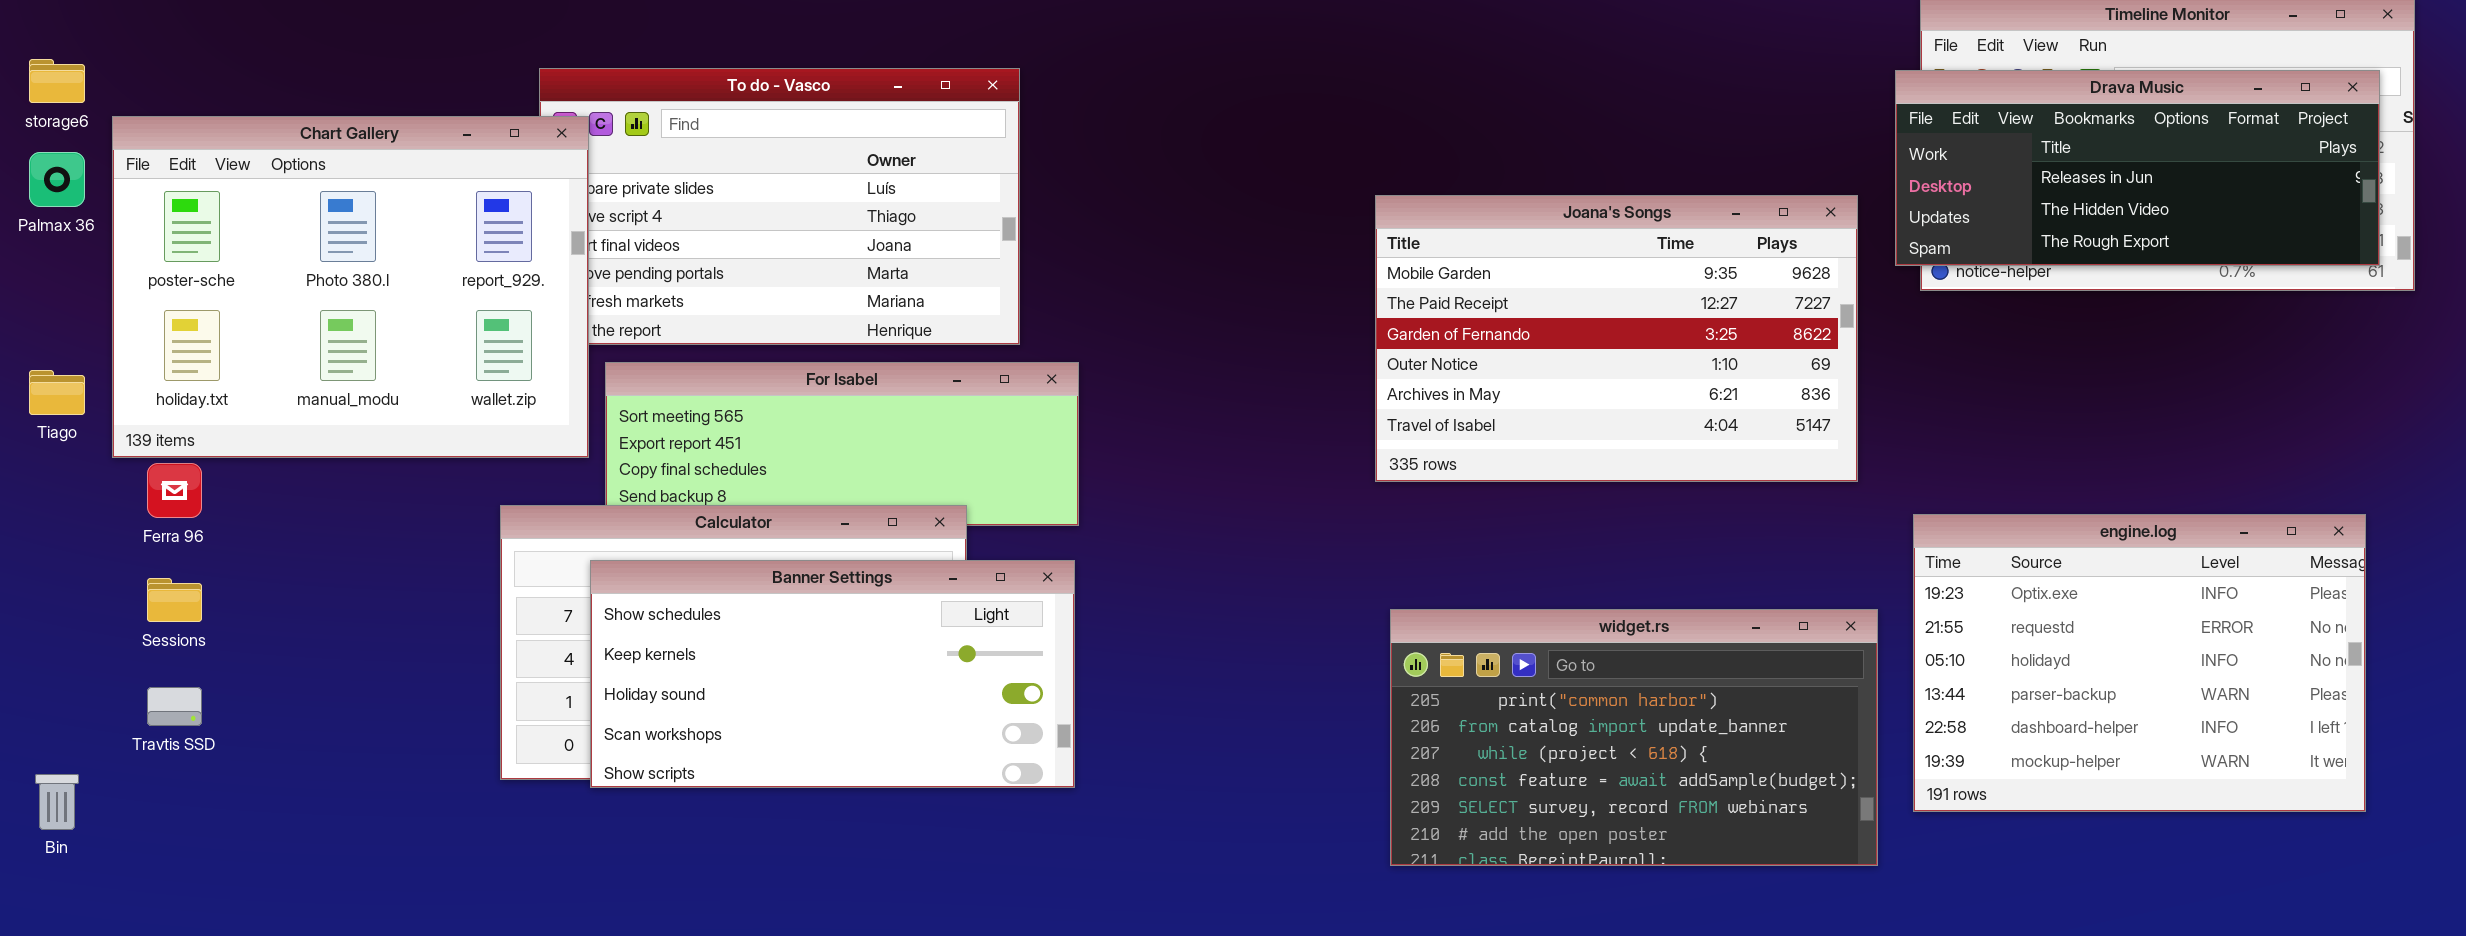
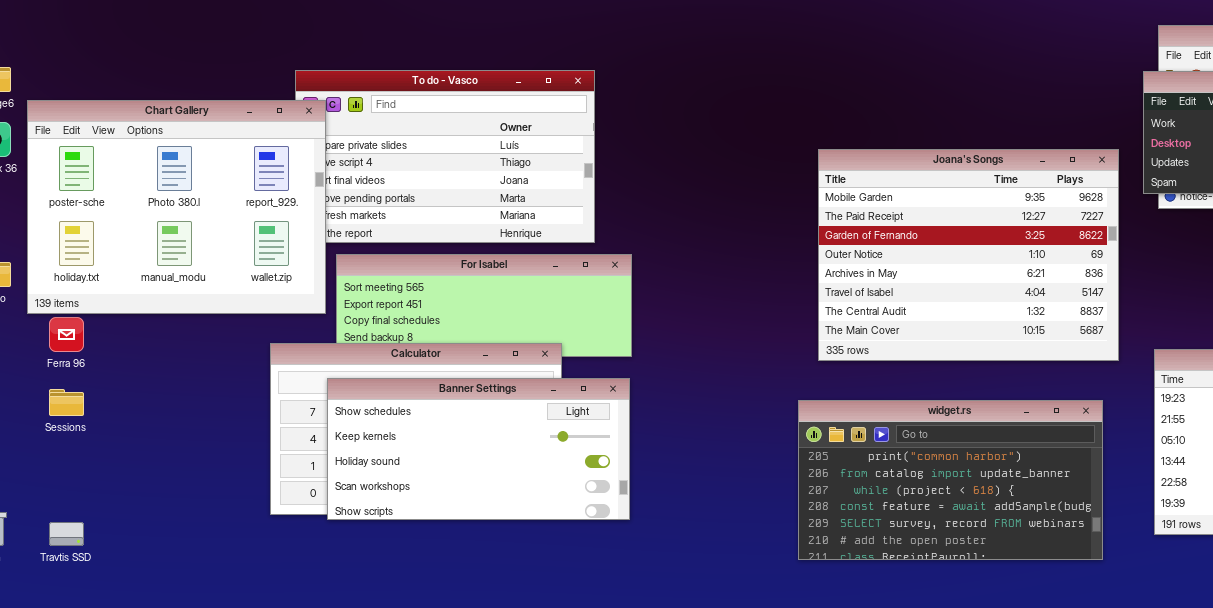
Joana's Songs: [1375,195,1858,482] -> [818,149,1119,361], resized
widget.rs: [1390,609,1878,866] -> [798,400,1103,560], moved
Travtis SSD: [147,687,202,726] -> [49,522,84,546], moved

